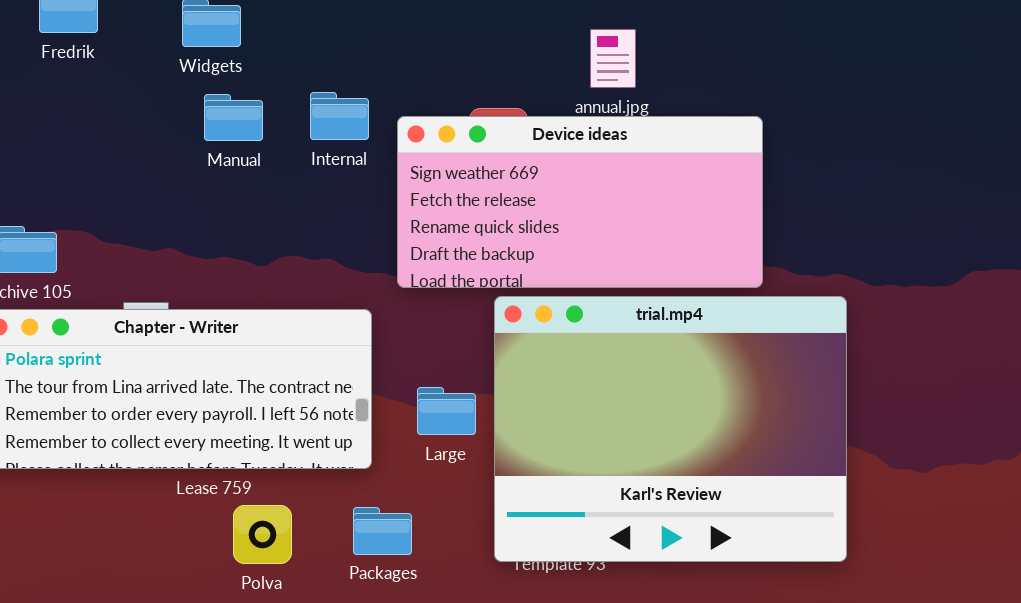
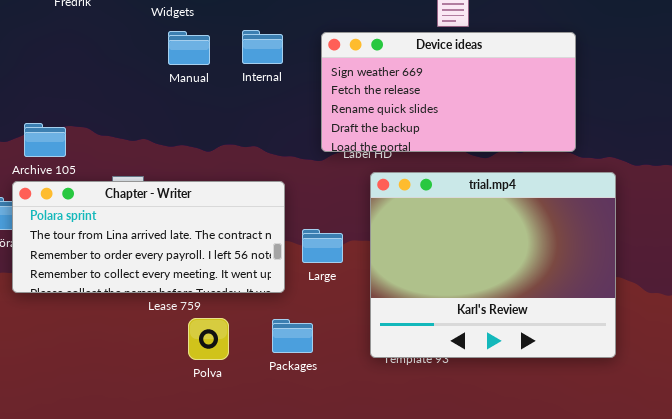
Device ideas: [397,116,763,288] -> [321,32,576,152], moved
Large: [417,387,476,435] -> [302,229,343,263], moved

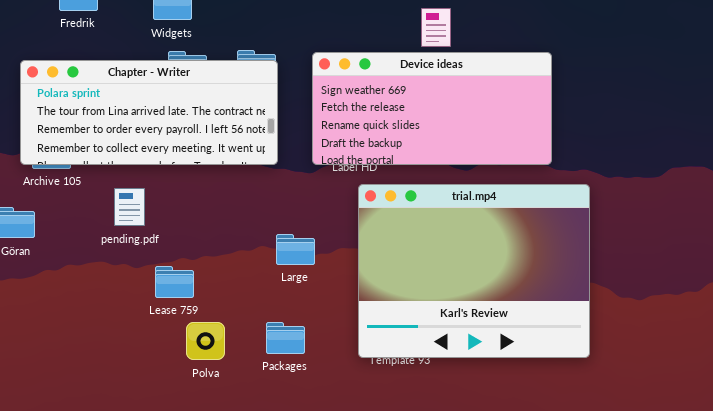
Chapter - Writer: [12,181,285,293] -> [20,60,278,165], moved
Large: [302,229,343,263] -> [276,234,315,265], moved

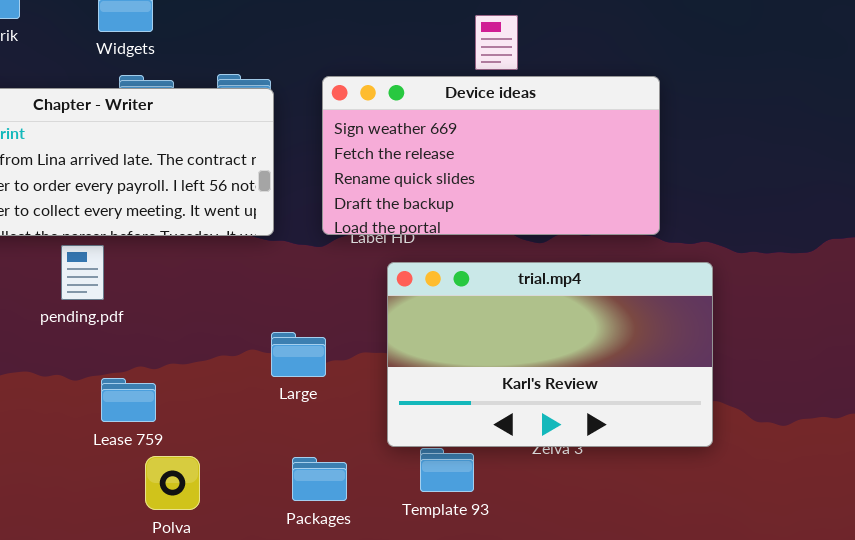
trial.mp4: [358,184,590,358] -> [387,262,713,447], resized
pending.pdf: [114,188,145,226] -> [61,245,104,300], moved
Packages: [266,322,305,354] -> [292,457,347,501], moved

